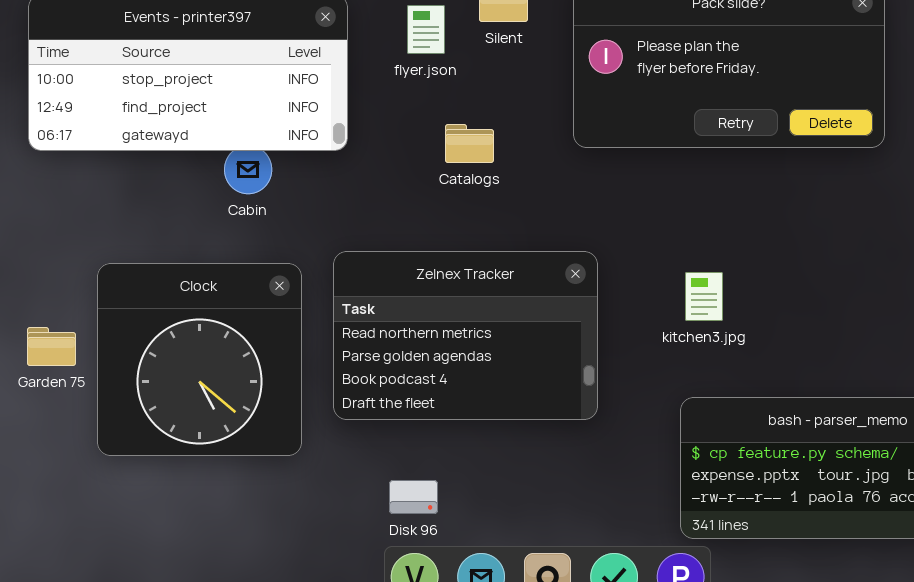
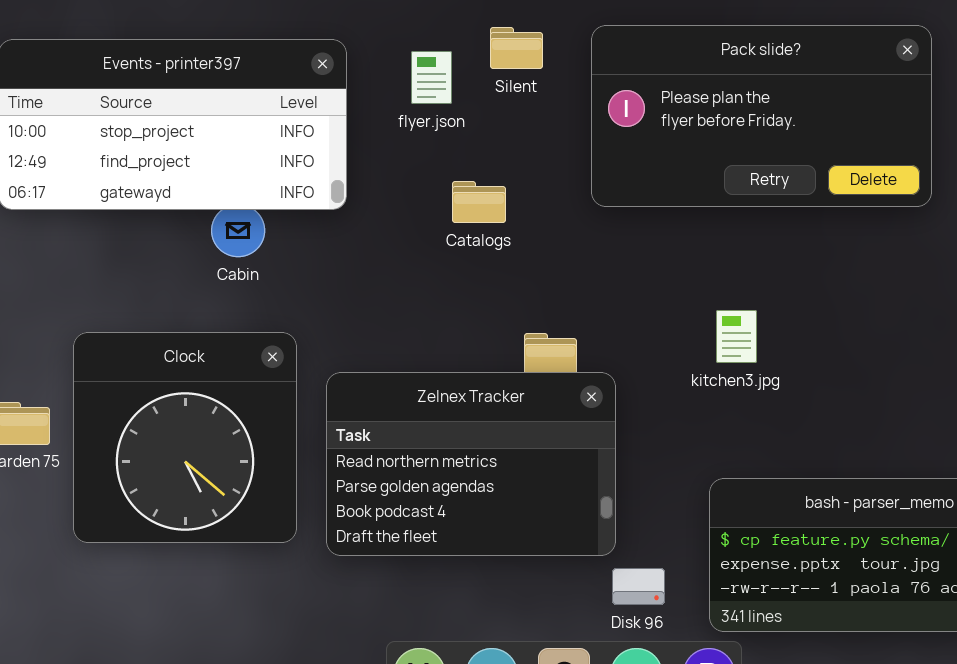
Zelnex Tracker: [333,251,598,420] -> [326,372,616,556], moved
kitchen3.jpg: [685,272,723,321] -> [716,310,757,363], moved
Disk 96: [389,480,438,514] -> [612,568,665,605], moved

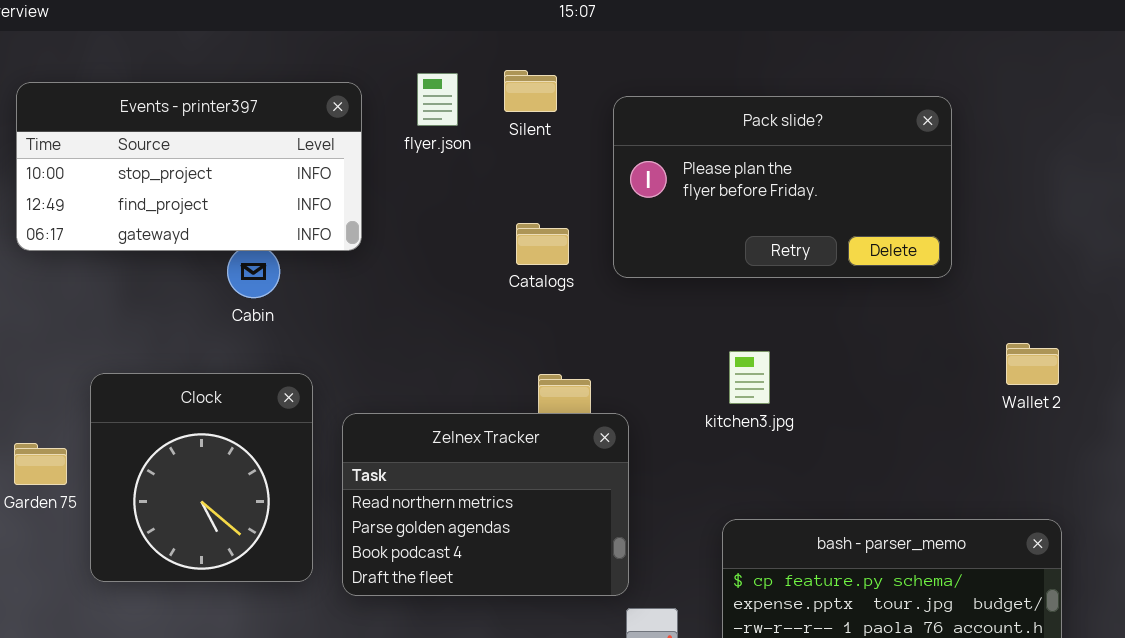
Pack slide?: [591,25,932,207] -> [613,96,952,278], moved
flyer.json: [411,51,452,104] -> [417,73,458,126], moved
Catalogs: [452,181,506,223] -> [516,223,569,265], moved

